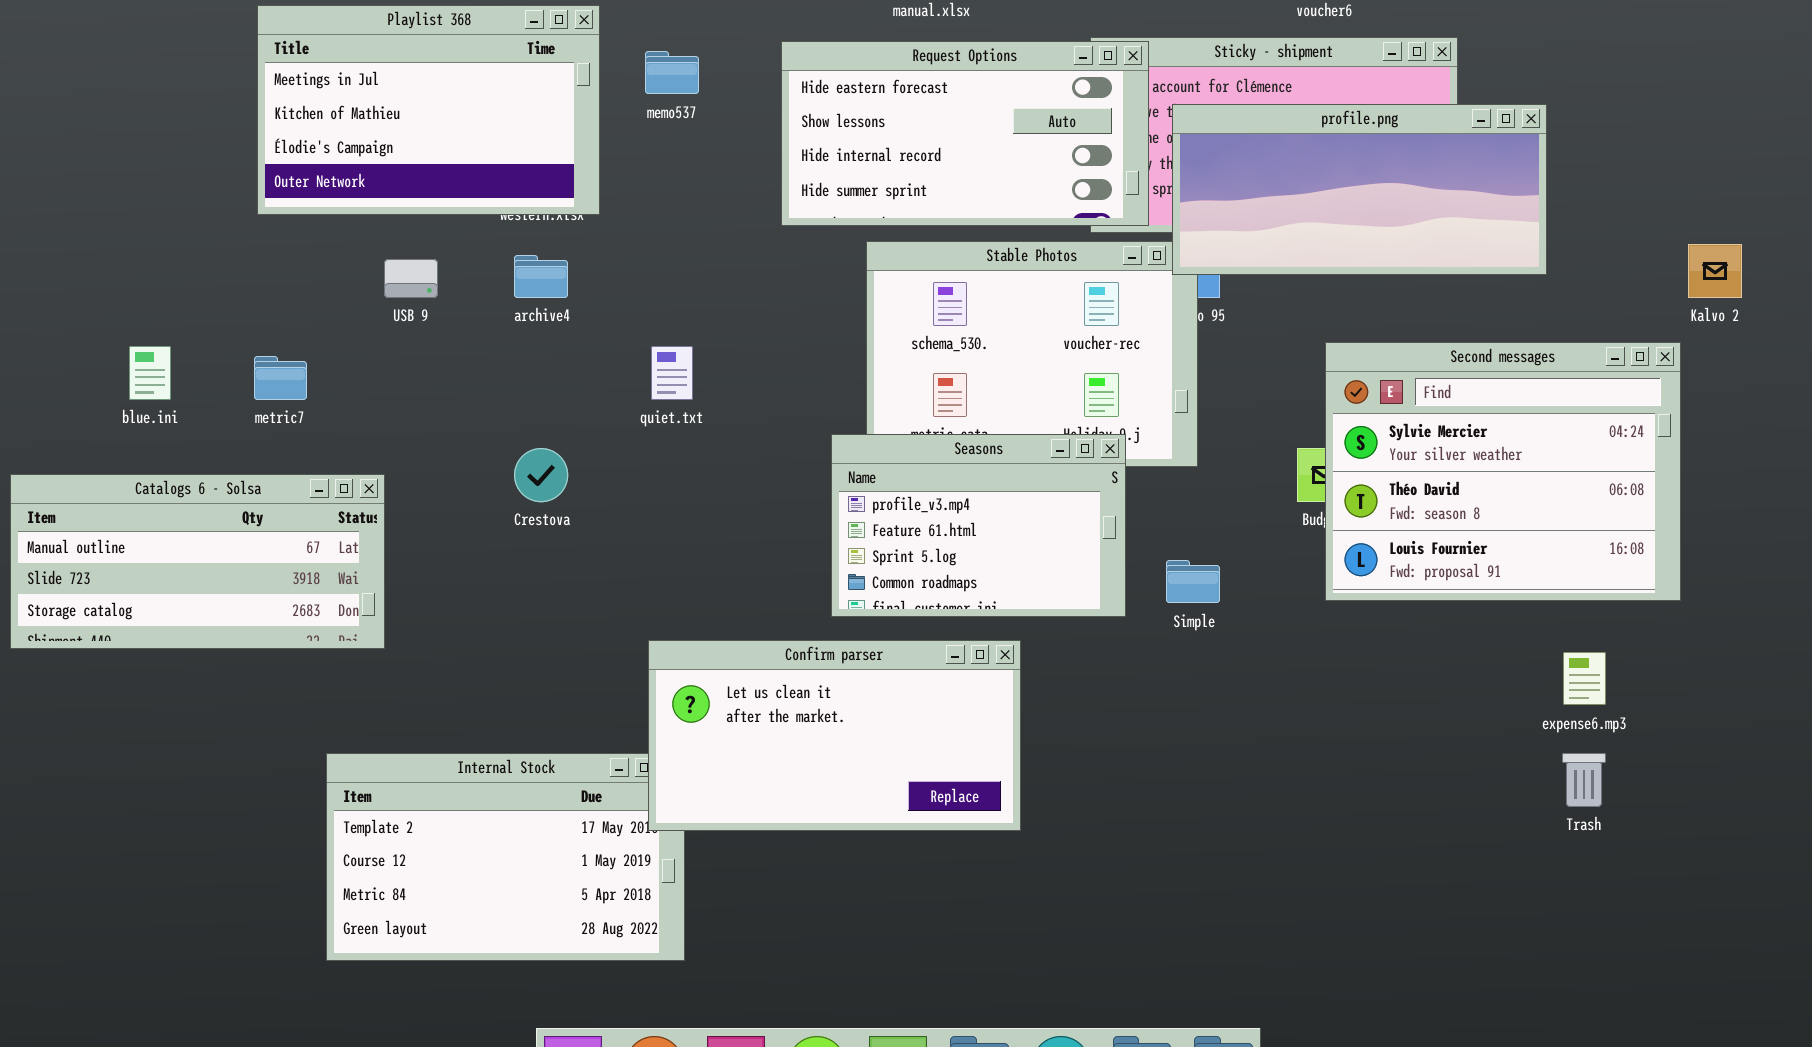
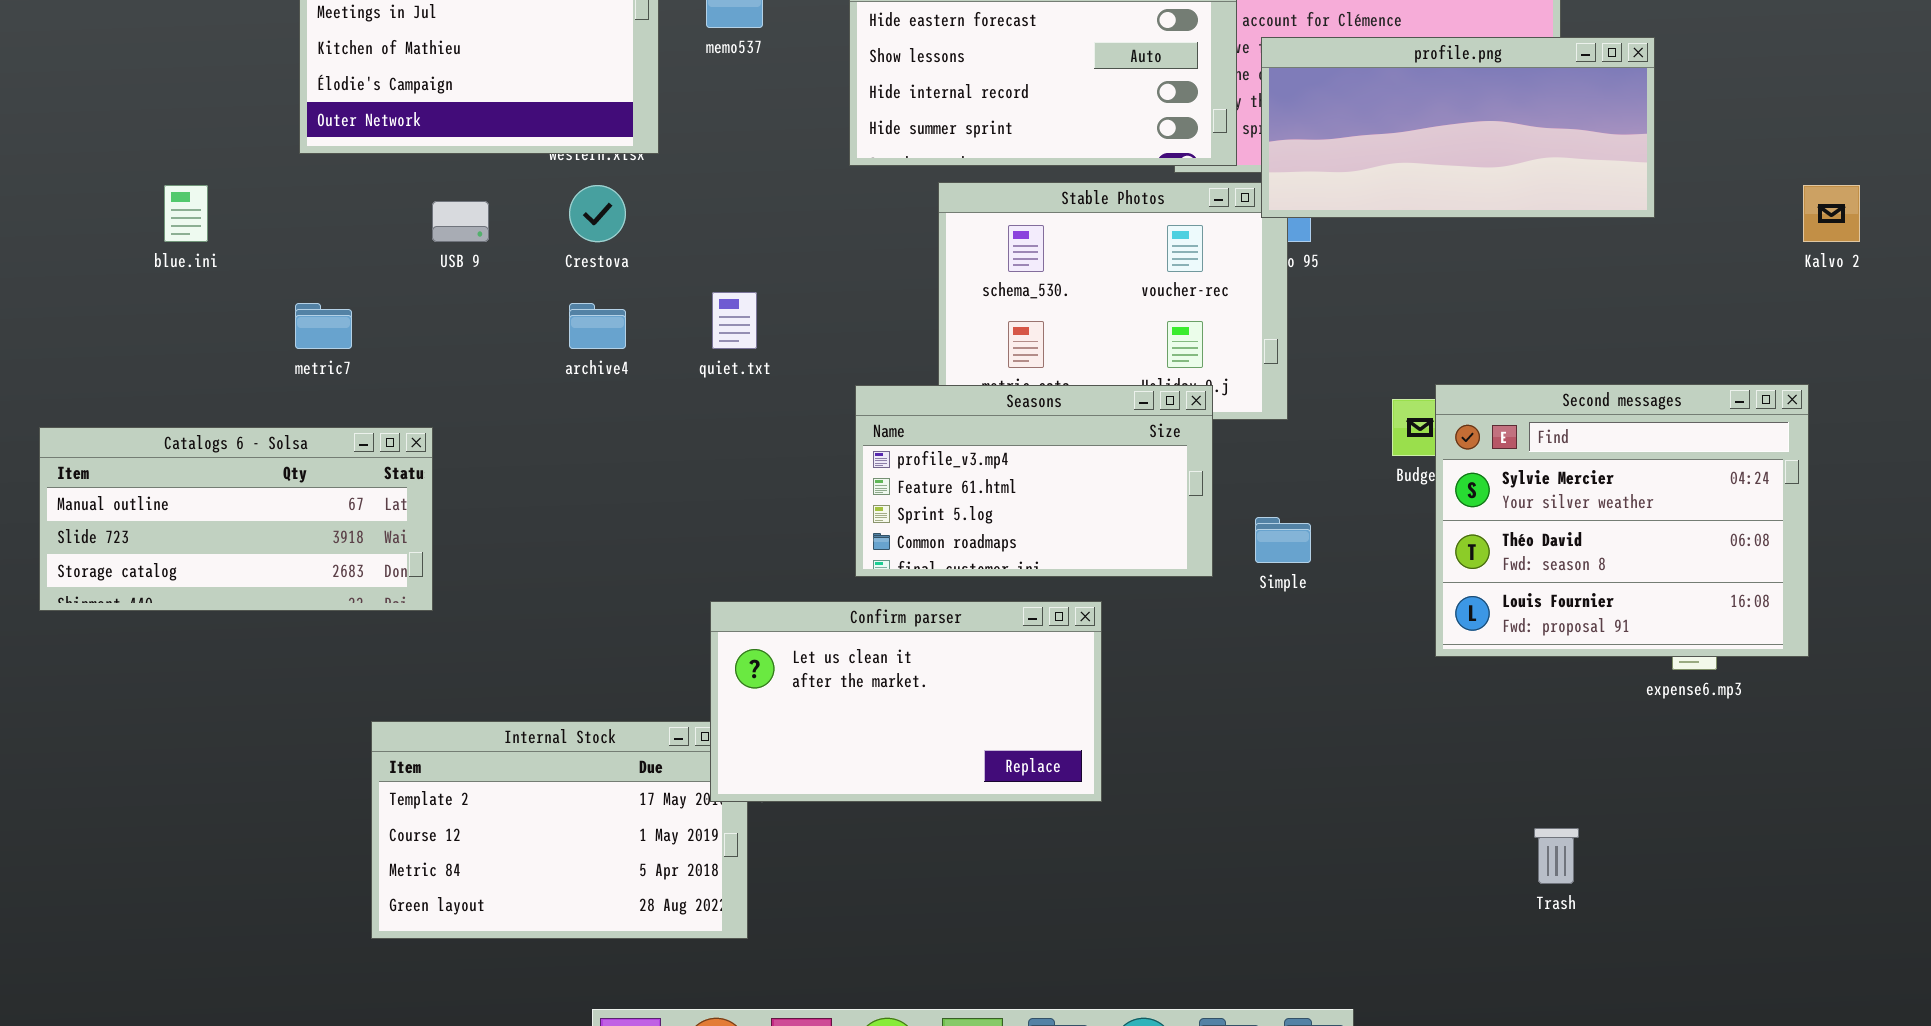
archive4: [514,255,568,298] -> [569,303,626,349], moved
Second messages: [1325,342,1681,601] -> [1435,384,1809,657], moved
blue.ini: [129,346,171,400] -> [164,185,208,242], moved
Seasons: [831,434,1126,617] -> [855,385,1213,577], resized
Crestova: [514,448,568,502] -> [569,185,626,242], moved
Trash: [1562,753,1606,807] -> [1534,828,1579,884], moved

